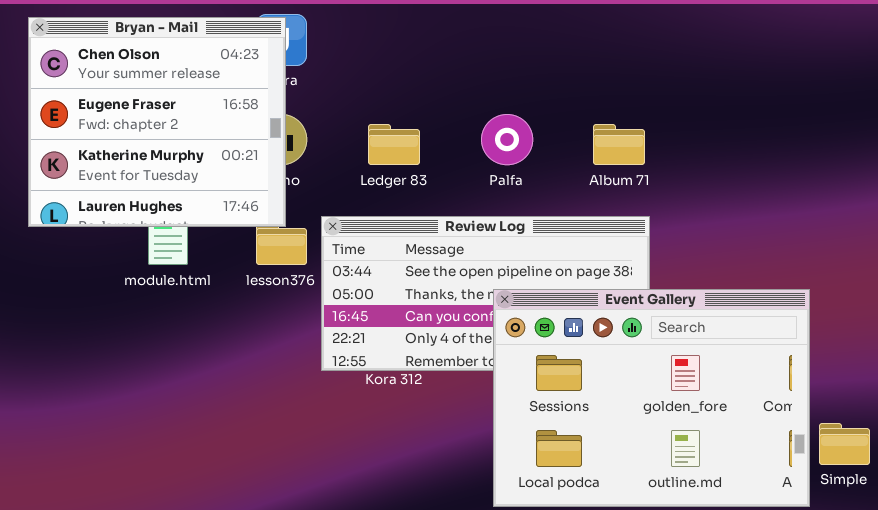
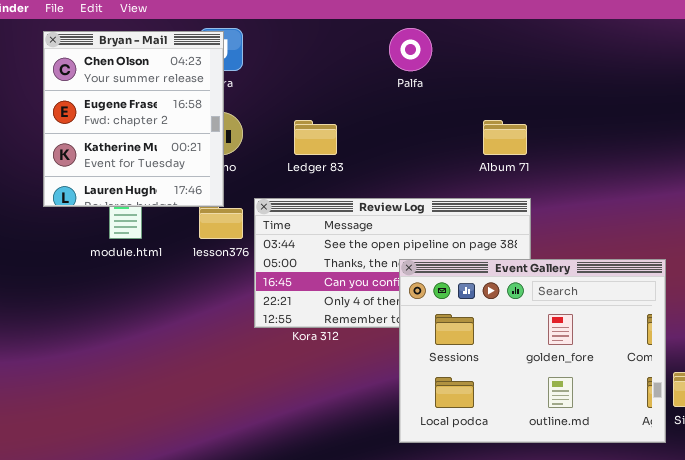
Bryan - Mail: [28,17,286,227] -> [43,31,224,207], resized
Palfa: [481,114,533,165] -> [389,28,432,71], moved

